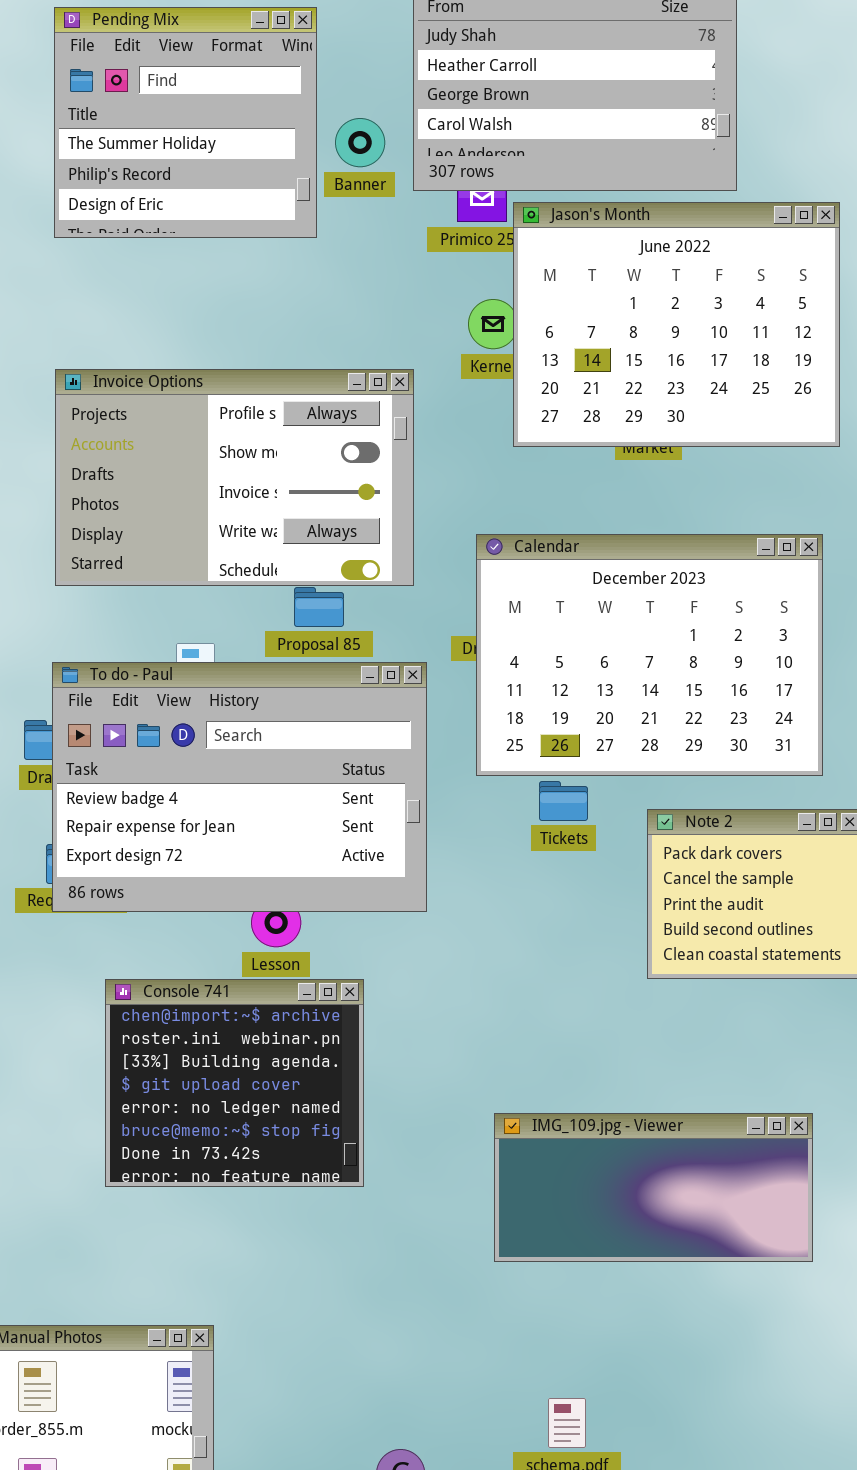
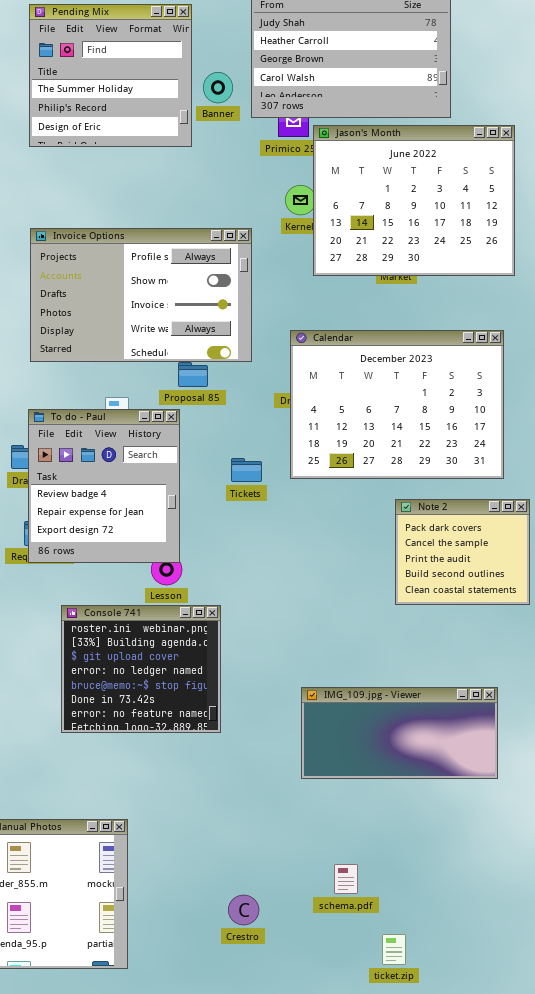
To do - Paul: [52,662,427,912] -> [28,409,180,563], resized
Tickets: [539,781,588,821] -> [231,458,262,482], moved
Console 741: [105,979,364,1187] -> [61,605,221,733], scrolled down 1 row

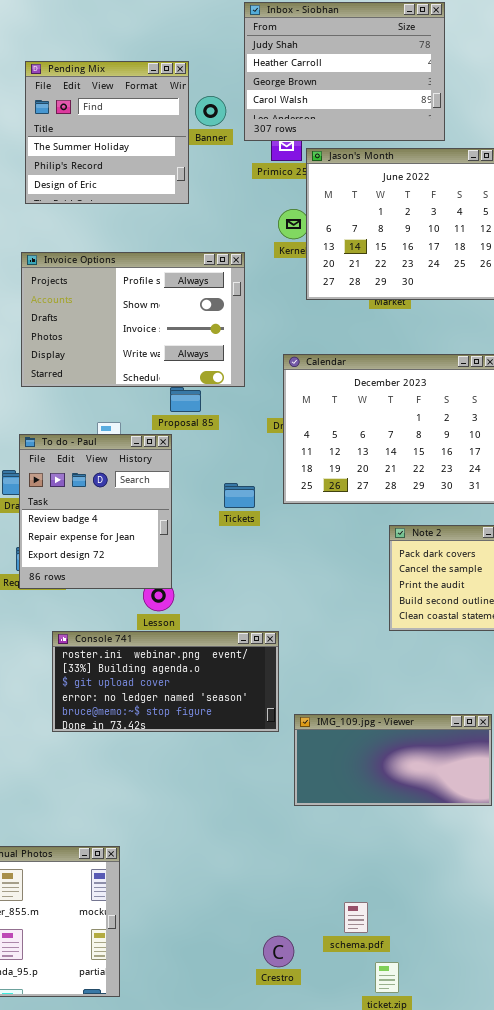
Pending Mix: [29,4,192,147] -> [25,61,189,204], moved
Console 741: [61,605,221,733] -> [52,631,279,732], resized
schema.pdf: [334,864,358,894] -> [344,902,368,933], moved
Crestro: [228,895,259,925] -> [263,936,294,967], moved

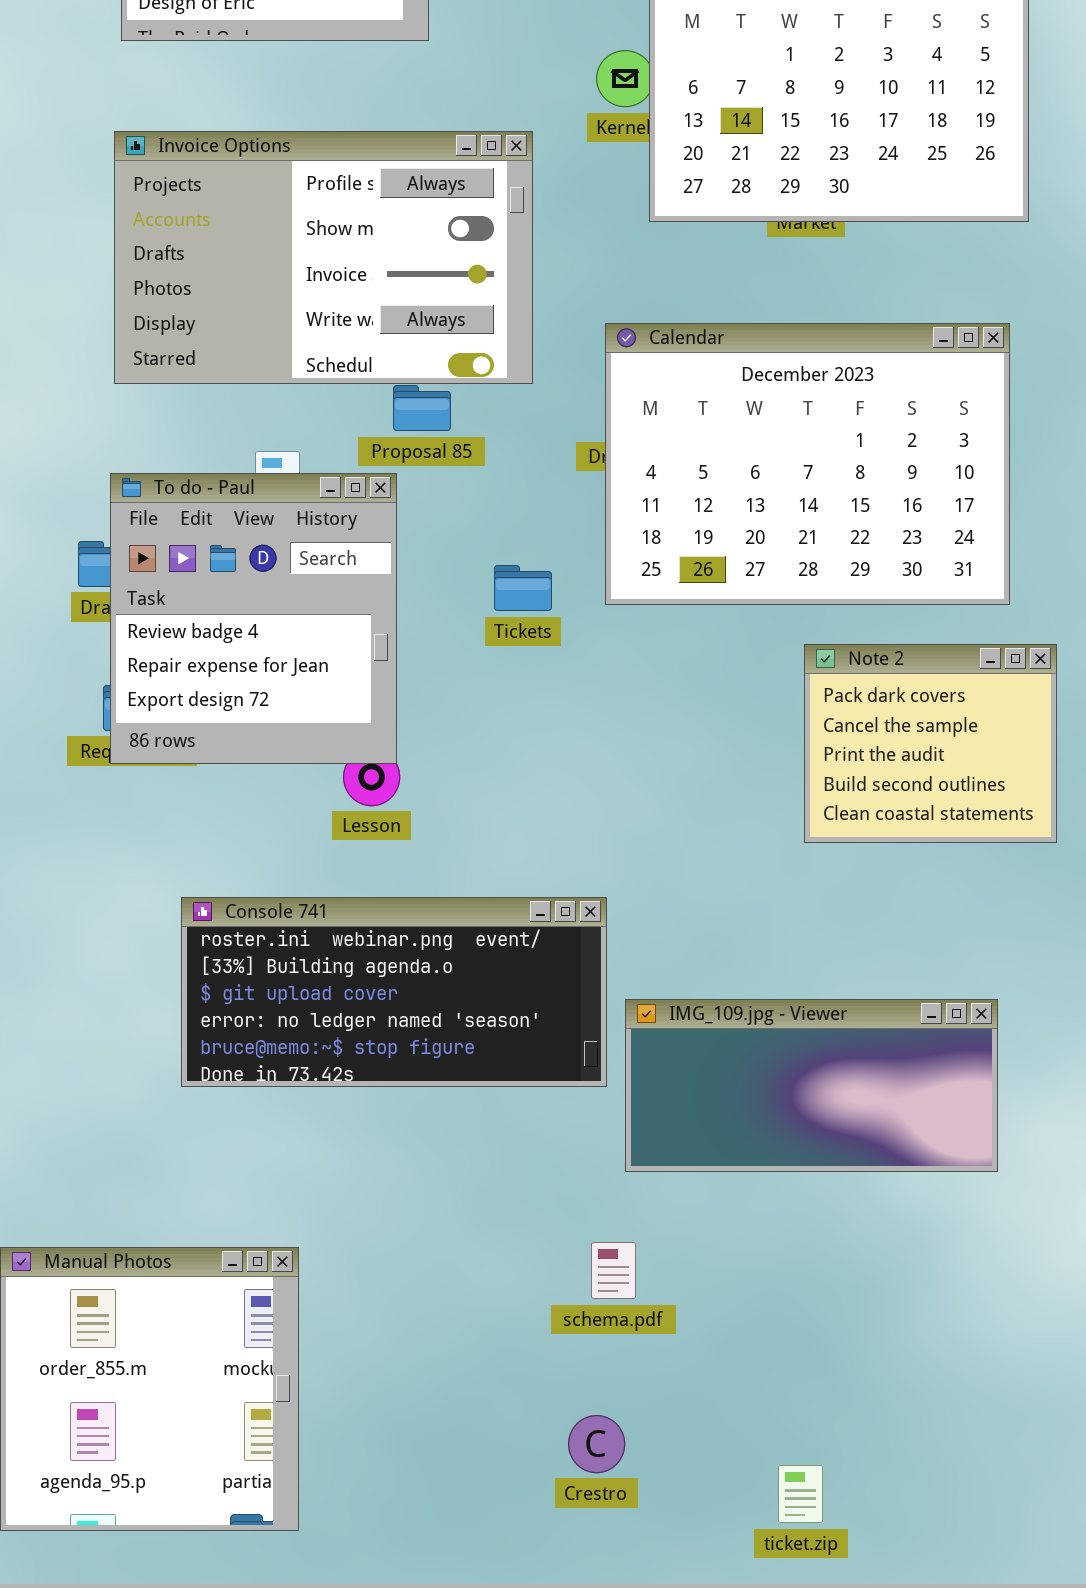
Console 741: [52,631,279,732] -> [181,897,607,1087], moved
schema.pdf: [344,902,368,933] -> [591,1242,636,1299], moved

